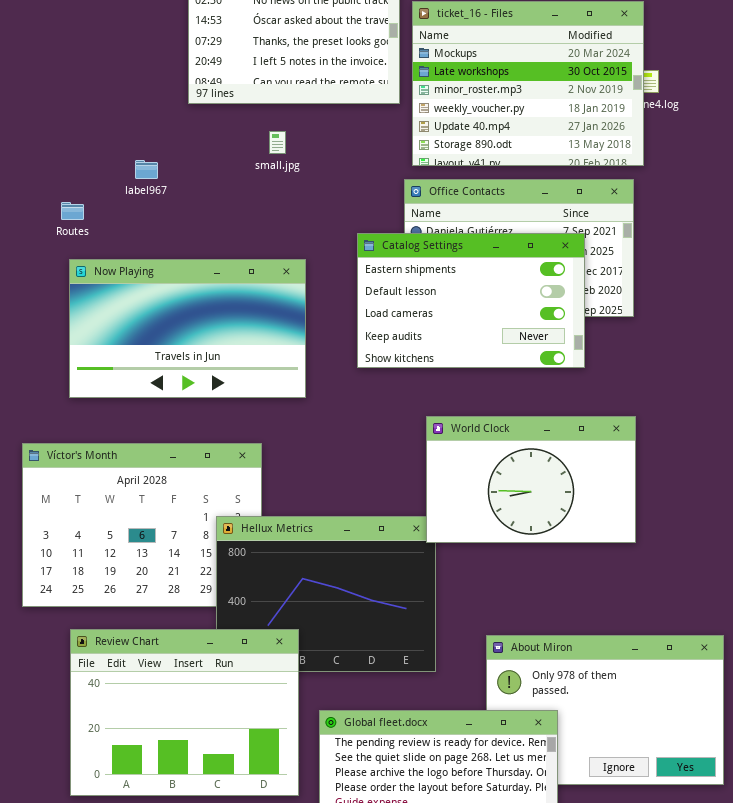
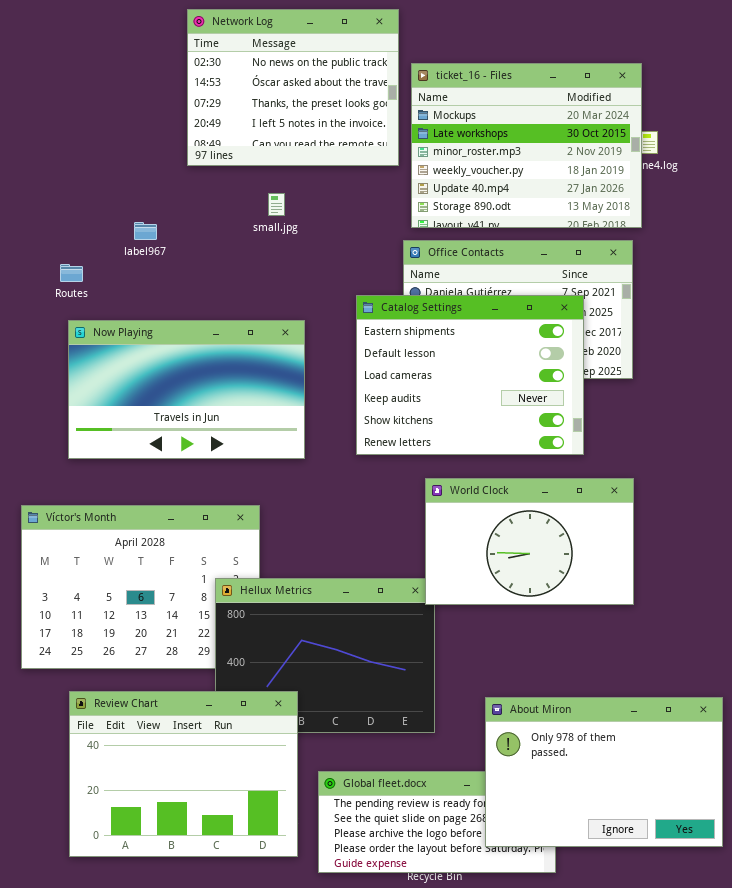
Catalog Settings: [357,233,585,368] -> [356,295,584,455], resized
About Miron: [486,635,724,785] -> [485,697,723,847], raised

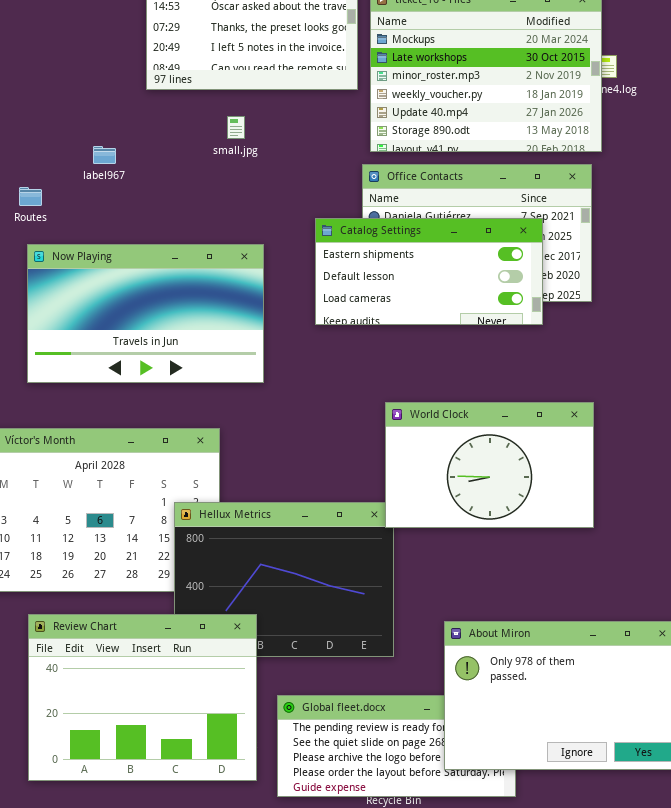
Catalog Settings: [356,295,584,455] -> [315,218,543,325], resized

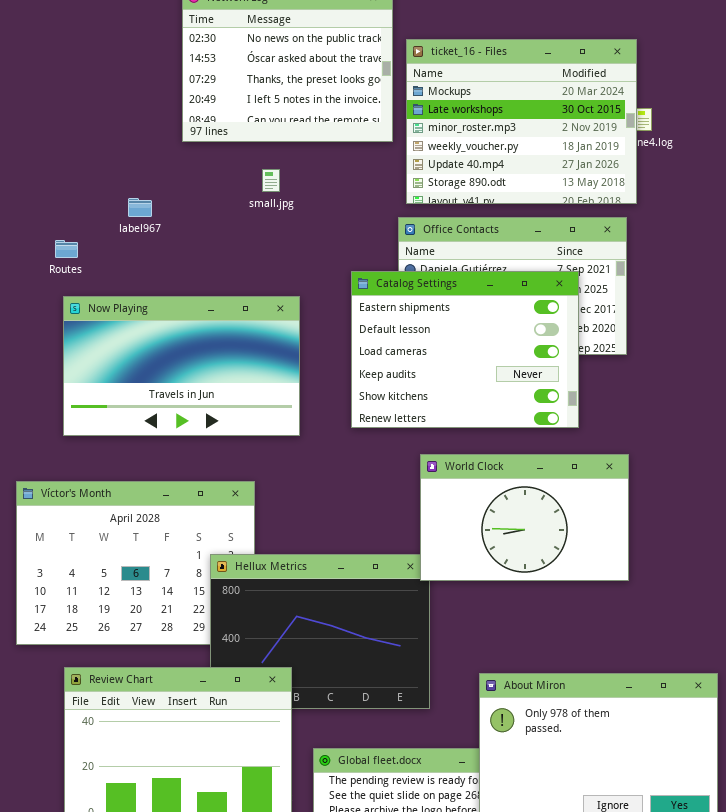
Catalog Settings: [315,218,543,325] -> [351,271,579,428], resized

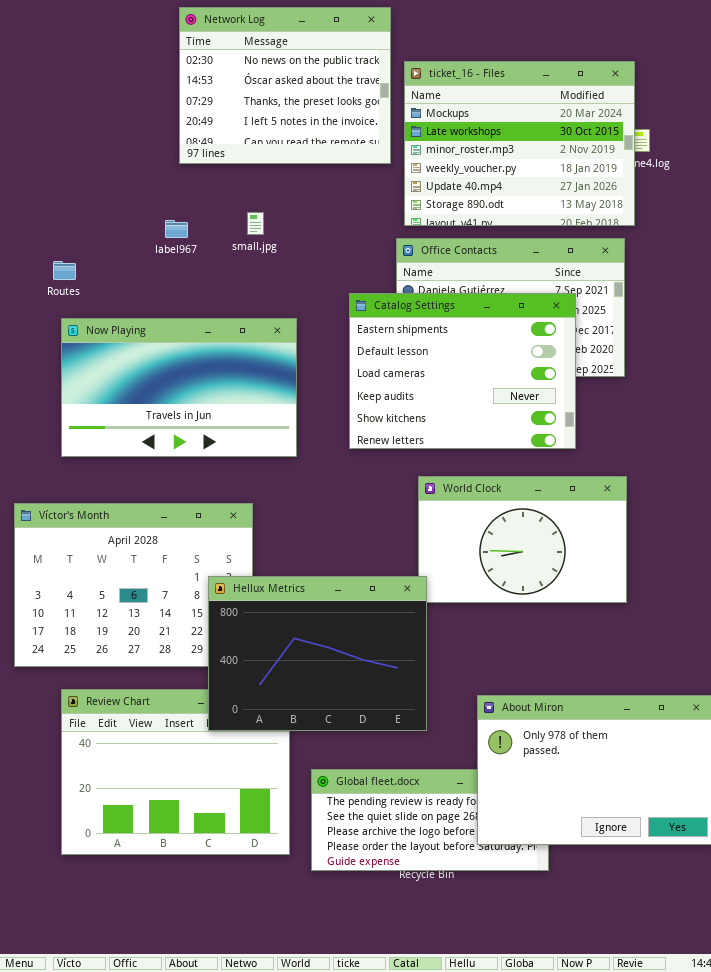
small.jpg: [262,169,280,192] -> [247,212,264,235], moved
label967: [128,198,152,217] -> [165,220,188,238], moved
Hellux Metrics: [210,554,430,709] -> [208,576,427,731], raised

